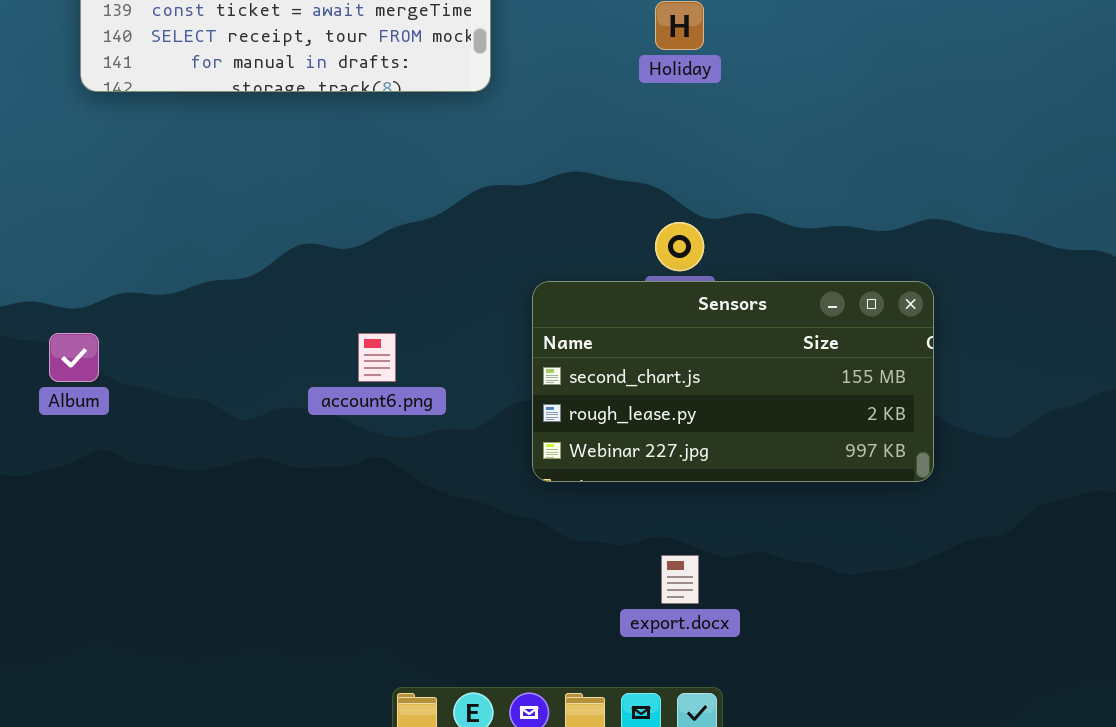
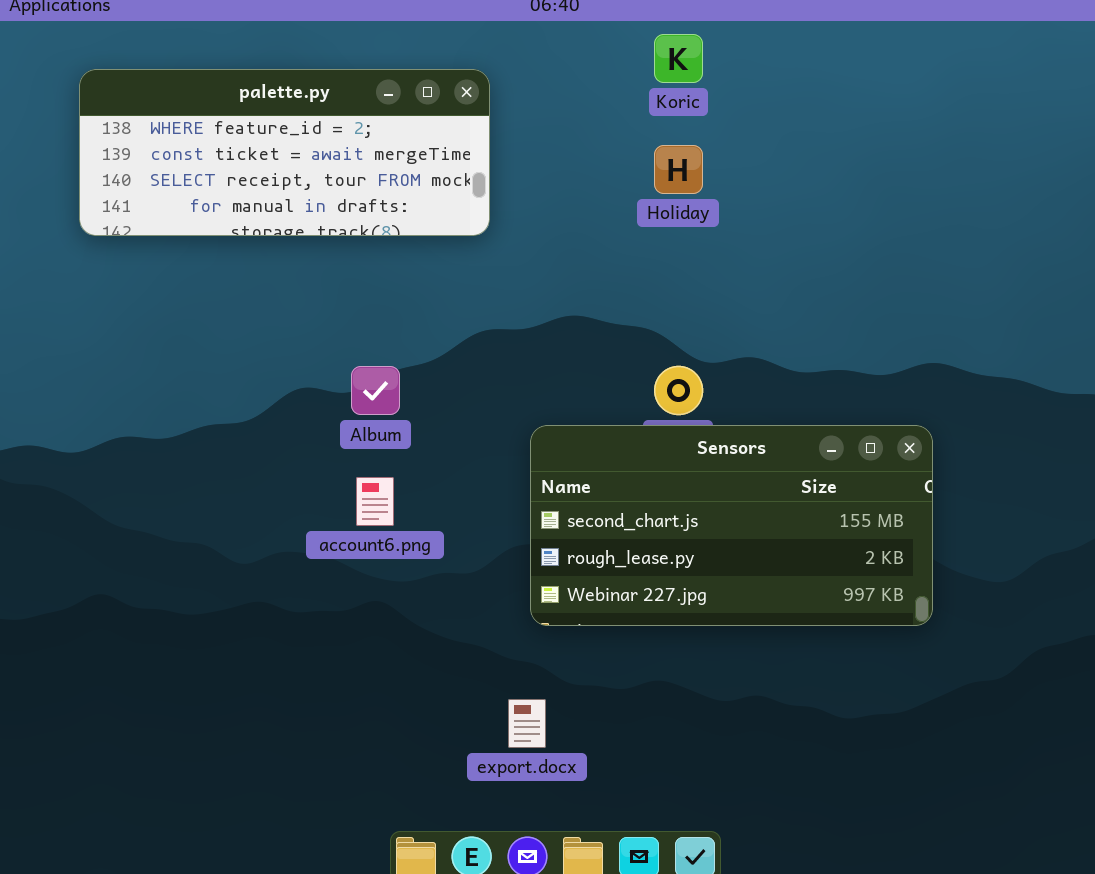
Album: [49,333,99,382] -> [351,366,400,415], moved
export.docx: [661,555,699,604] -> [508,699,546,748], moved

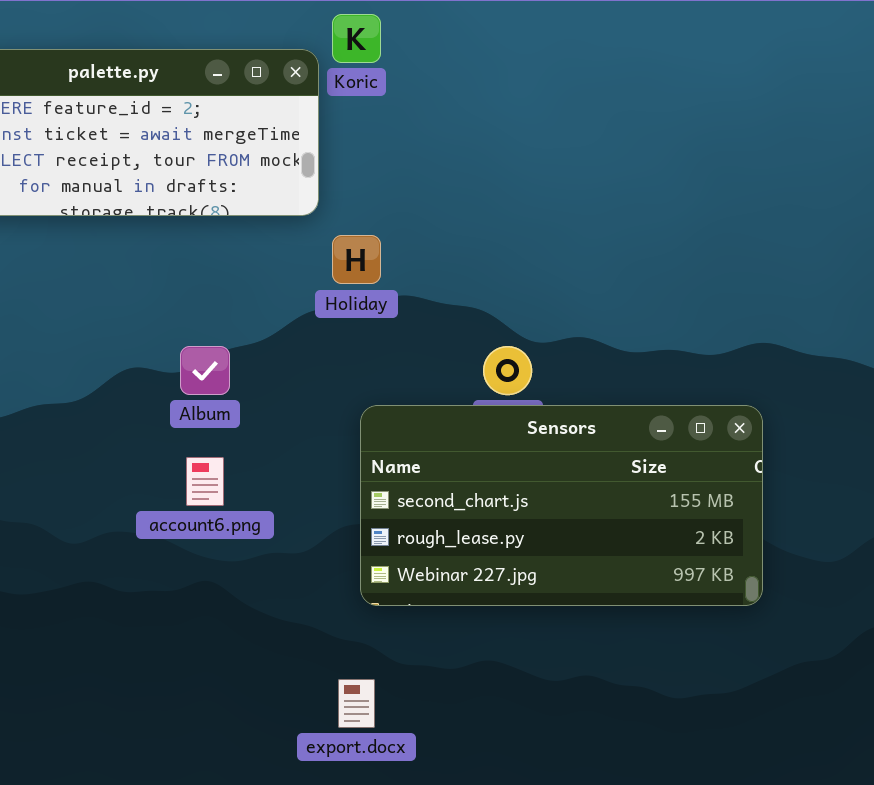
Koric: [654,34,703,83] -> [332,14,381,63], moved
Holiday: [654,145,703,194] -> [332,235,381,284], moved

